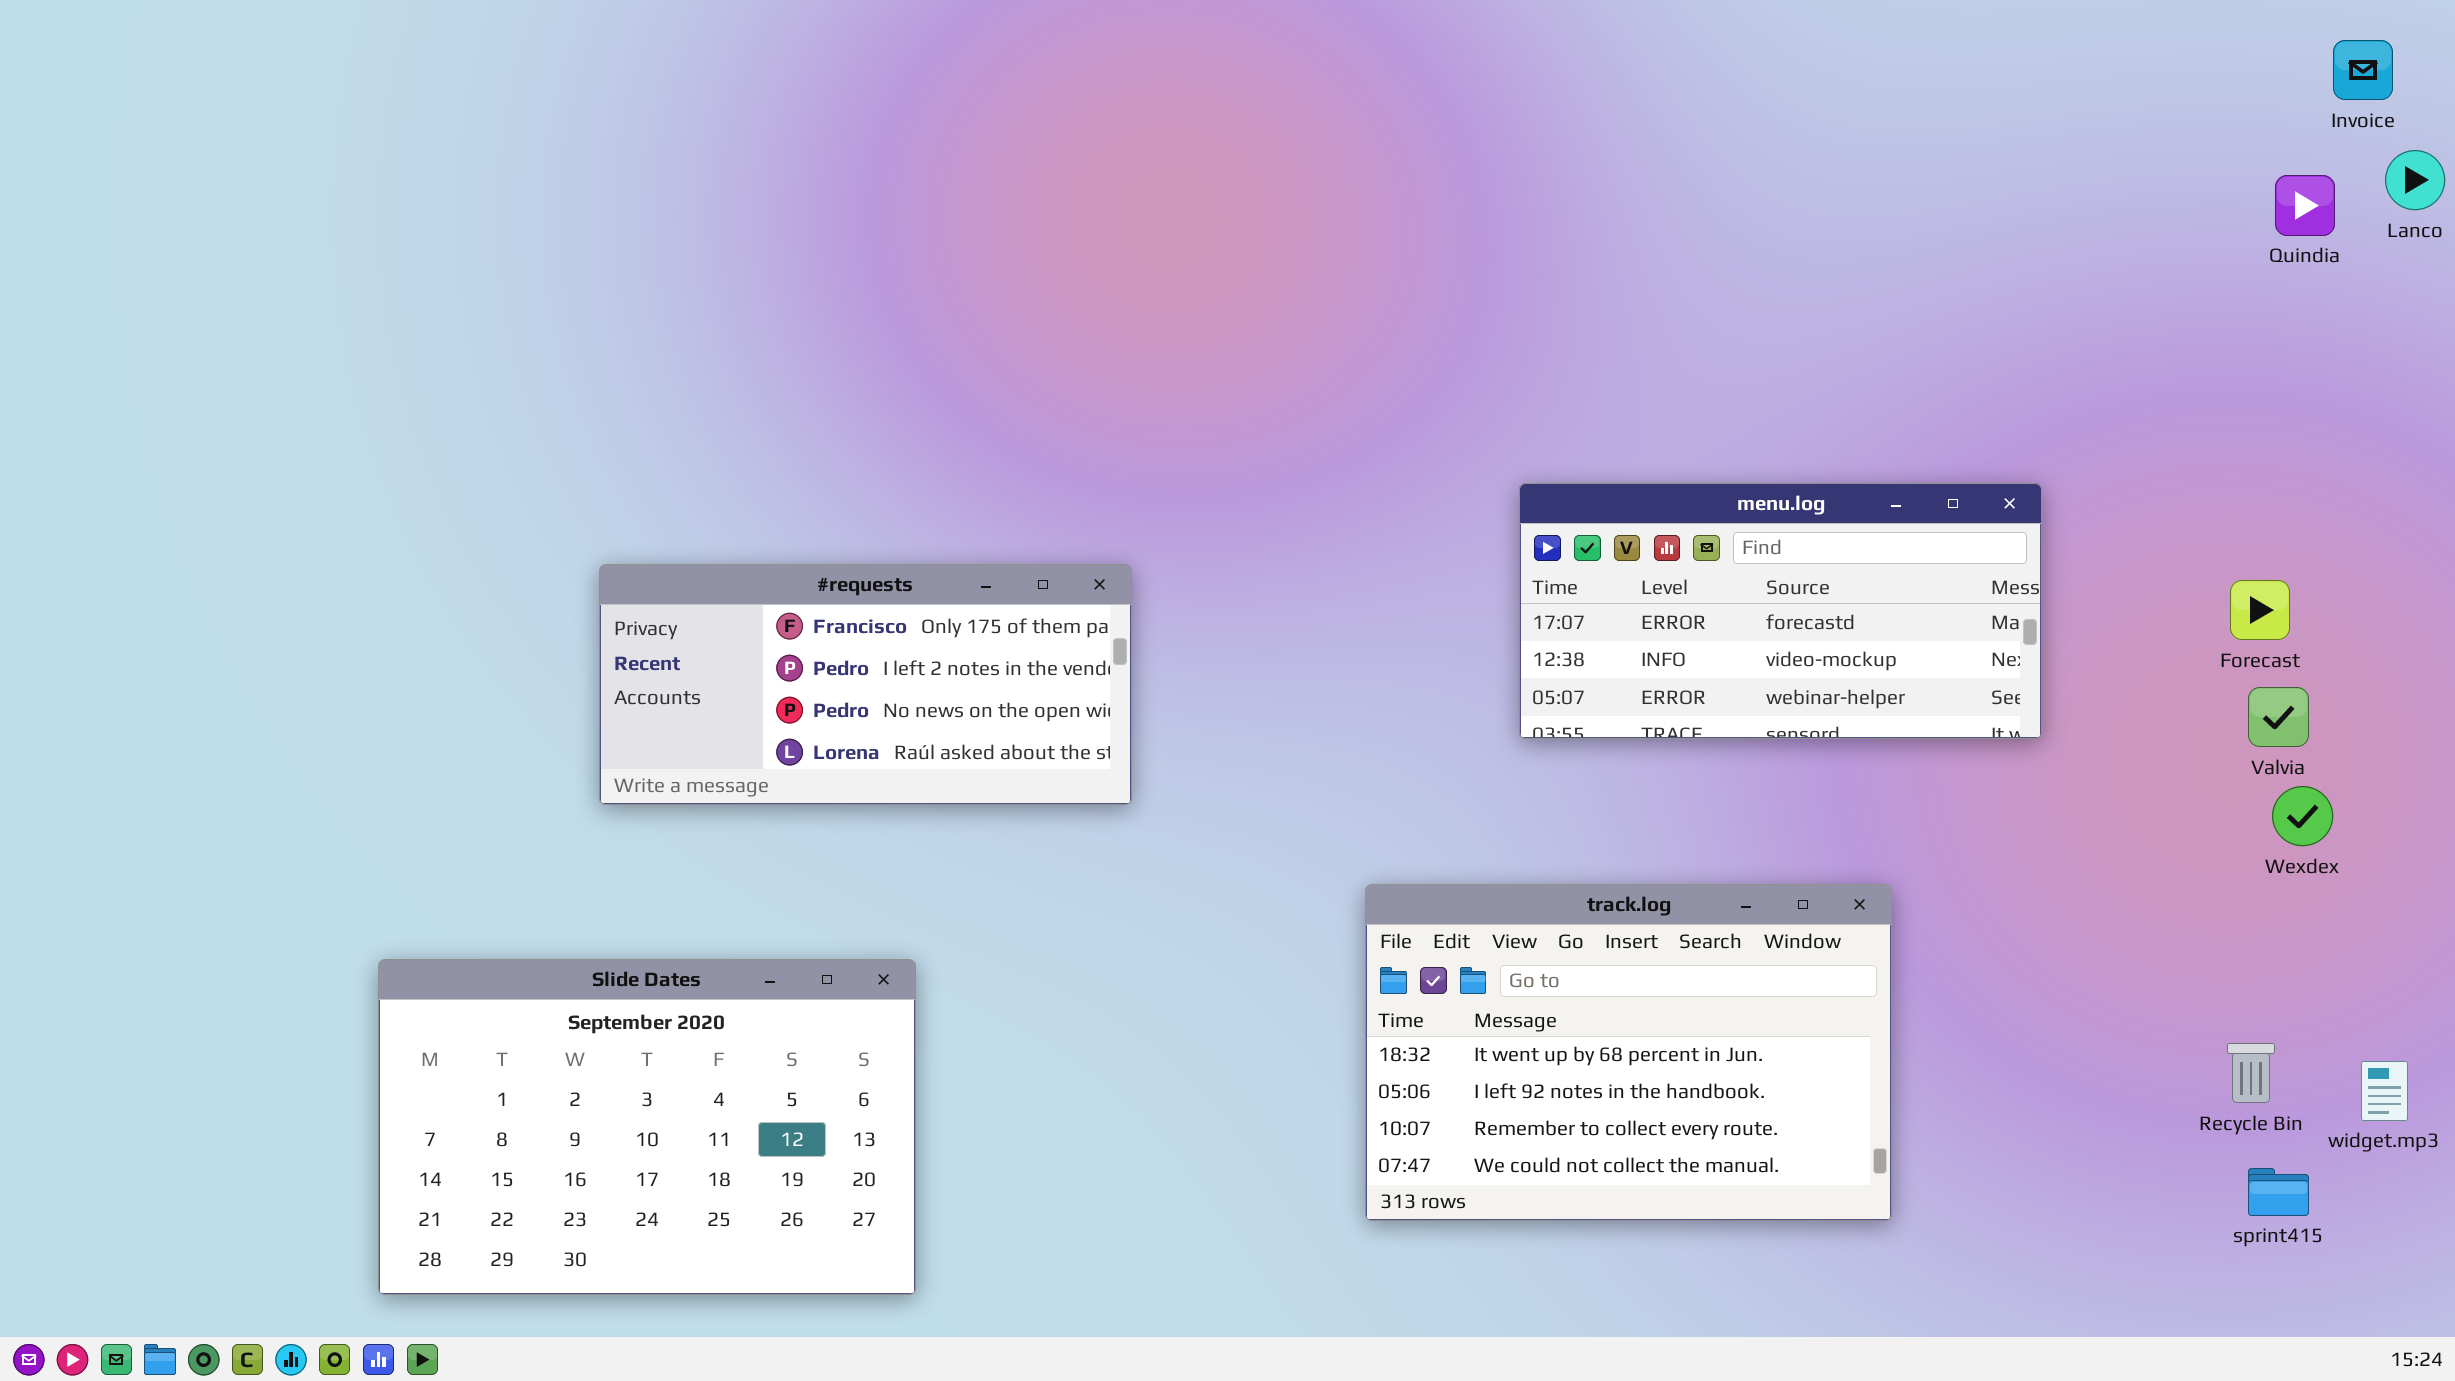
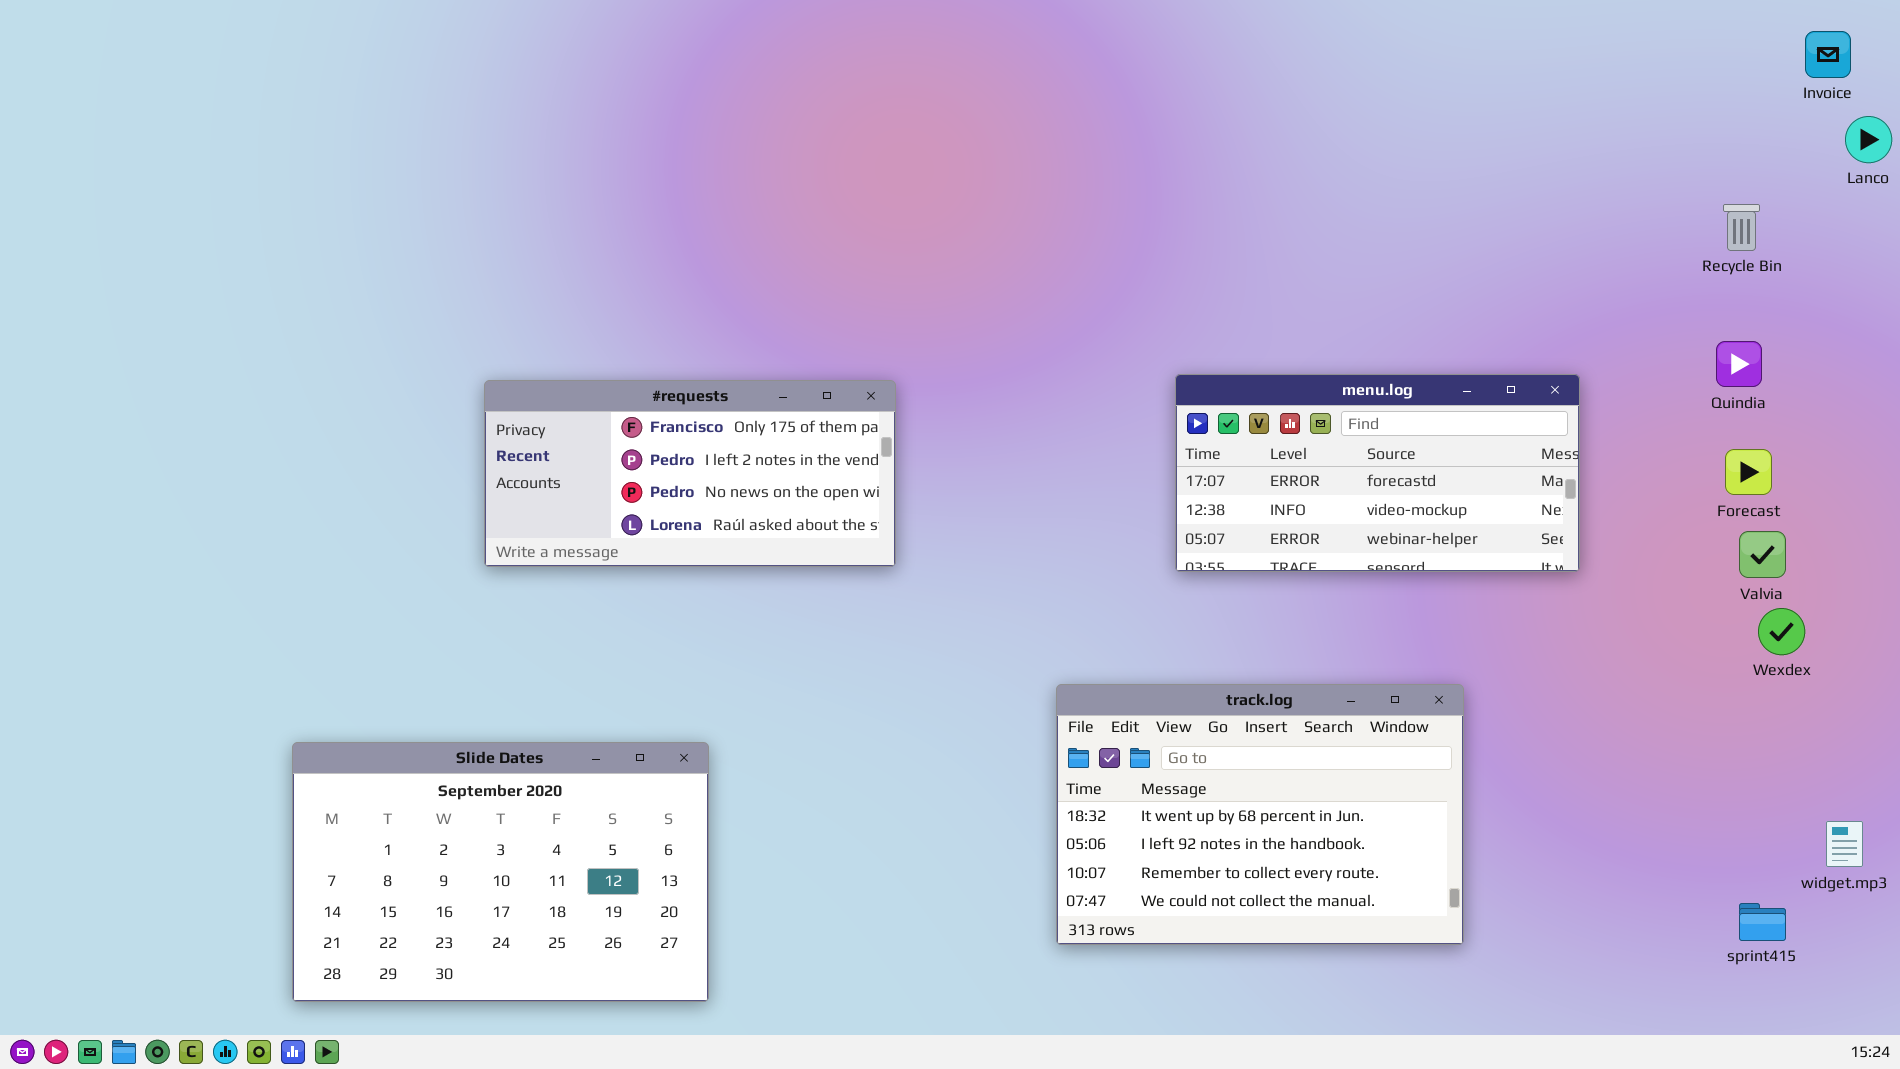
Quindia: [2275,175,2335,236] -> [1716,341,1762,387], moved
#requests: [599,564,1132,805] -> [484,380,896,567], moved
Recycle Bin: [2227,1043,2275,1103] -> [1723,204,1760,251], moved

